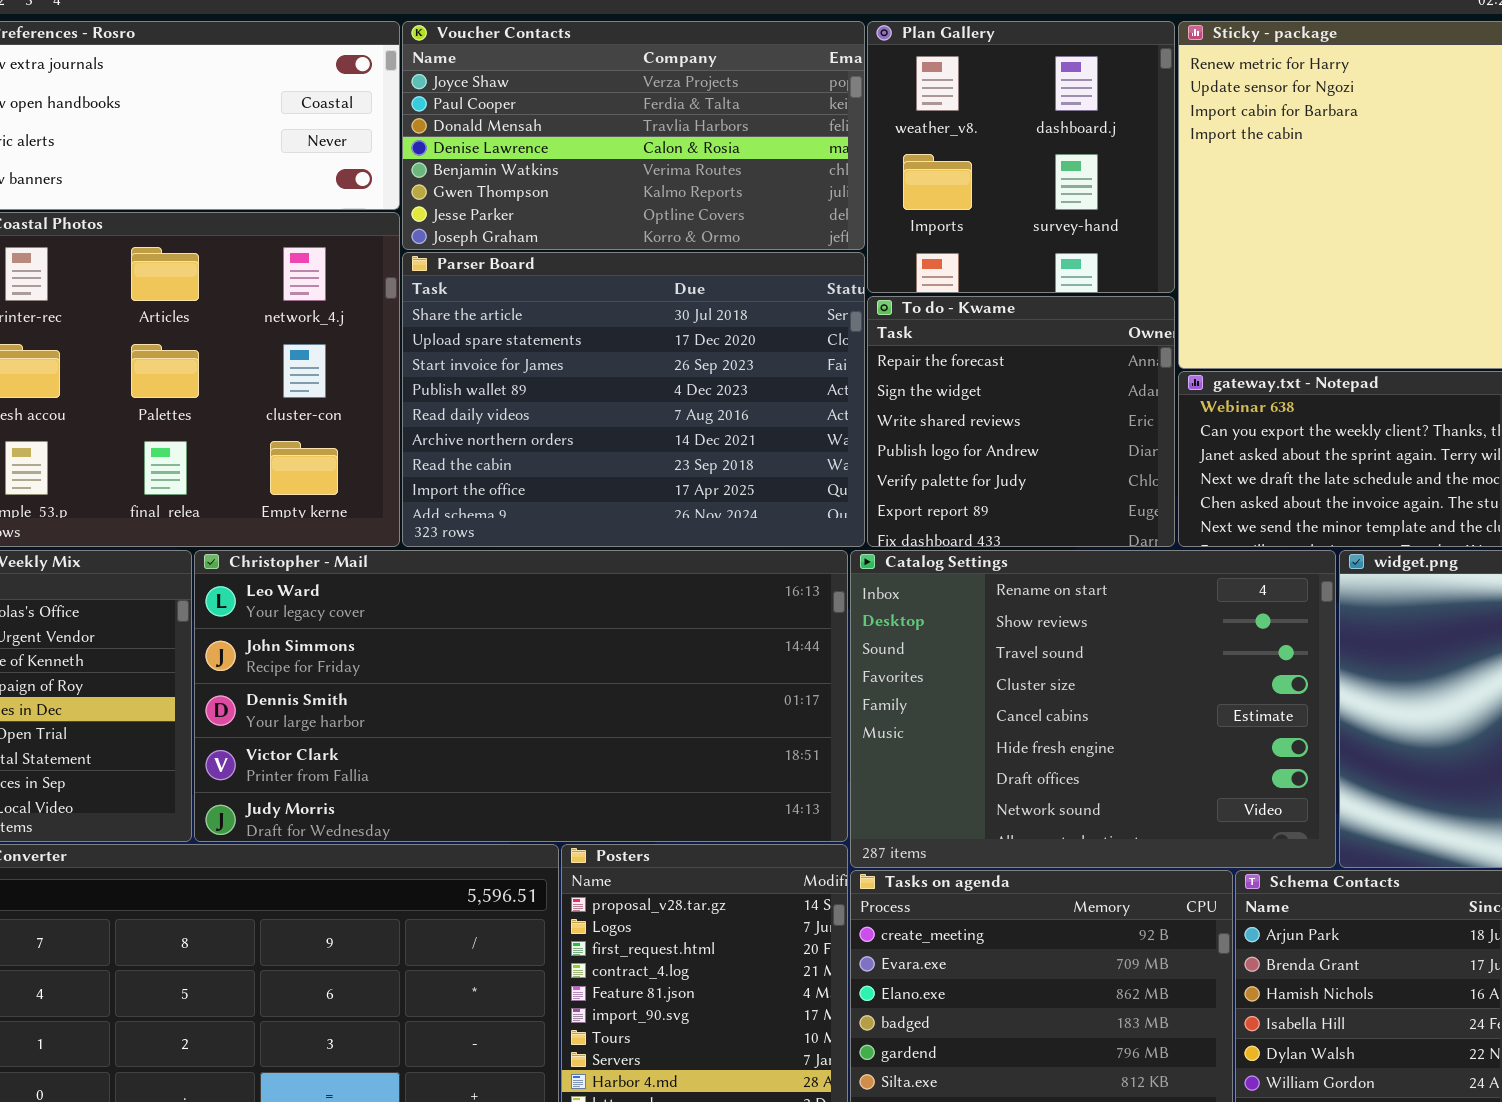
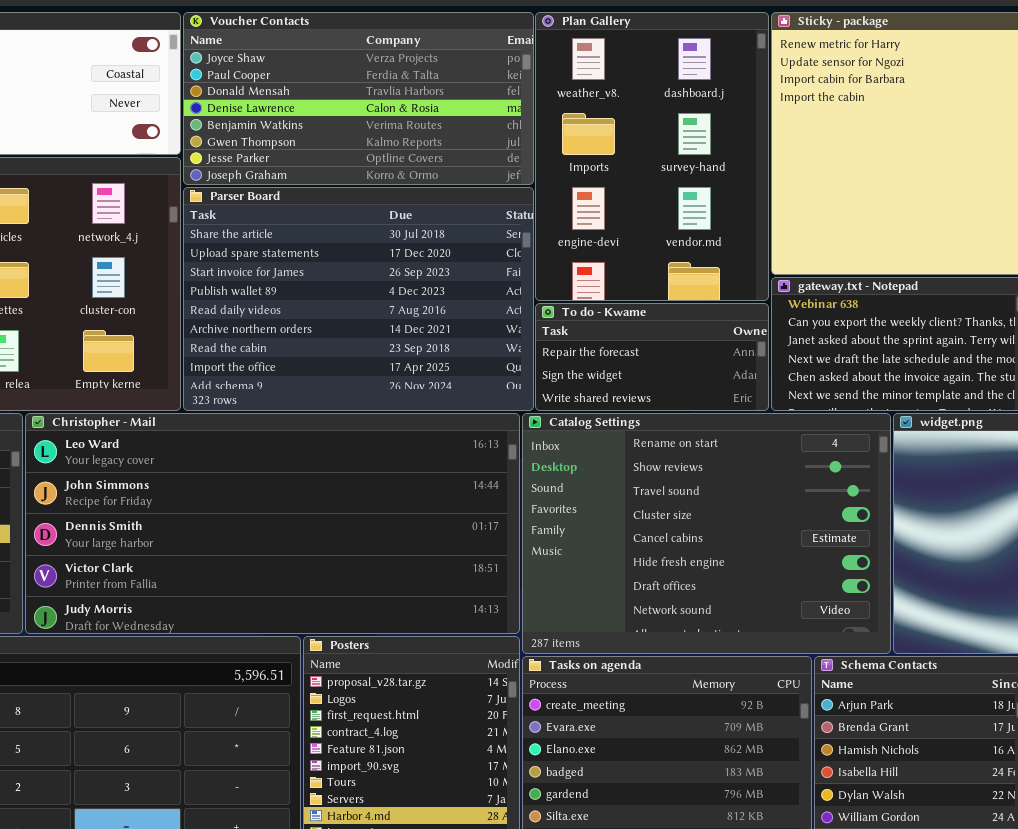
Plan Gallery: [867,21,1175,293] -> [535,12,769,301], resized
To do - Kwame: [867,296,1175,547] -> [535,303,769,411], resized

